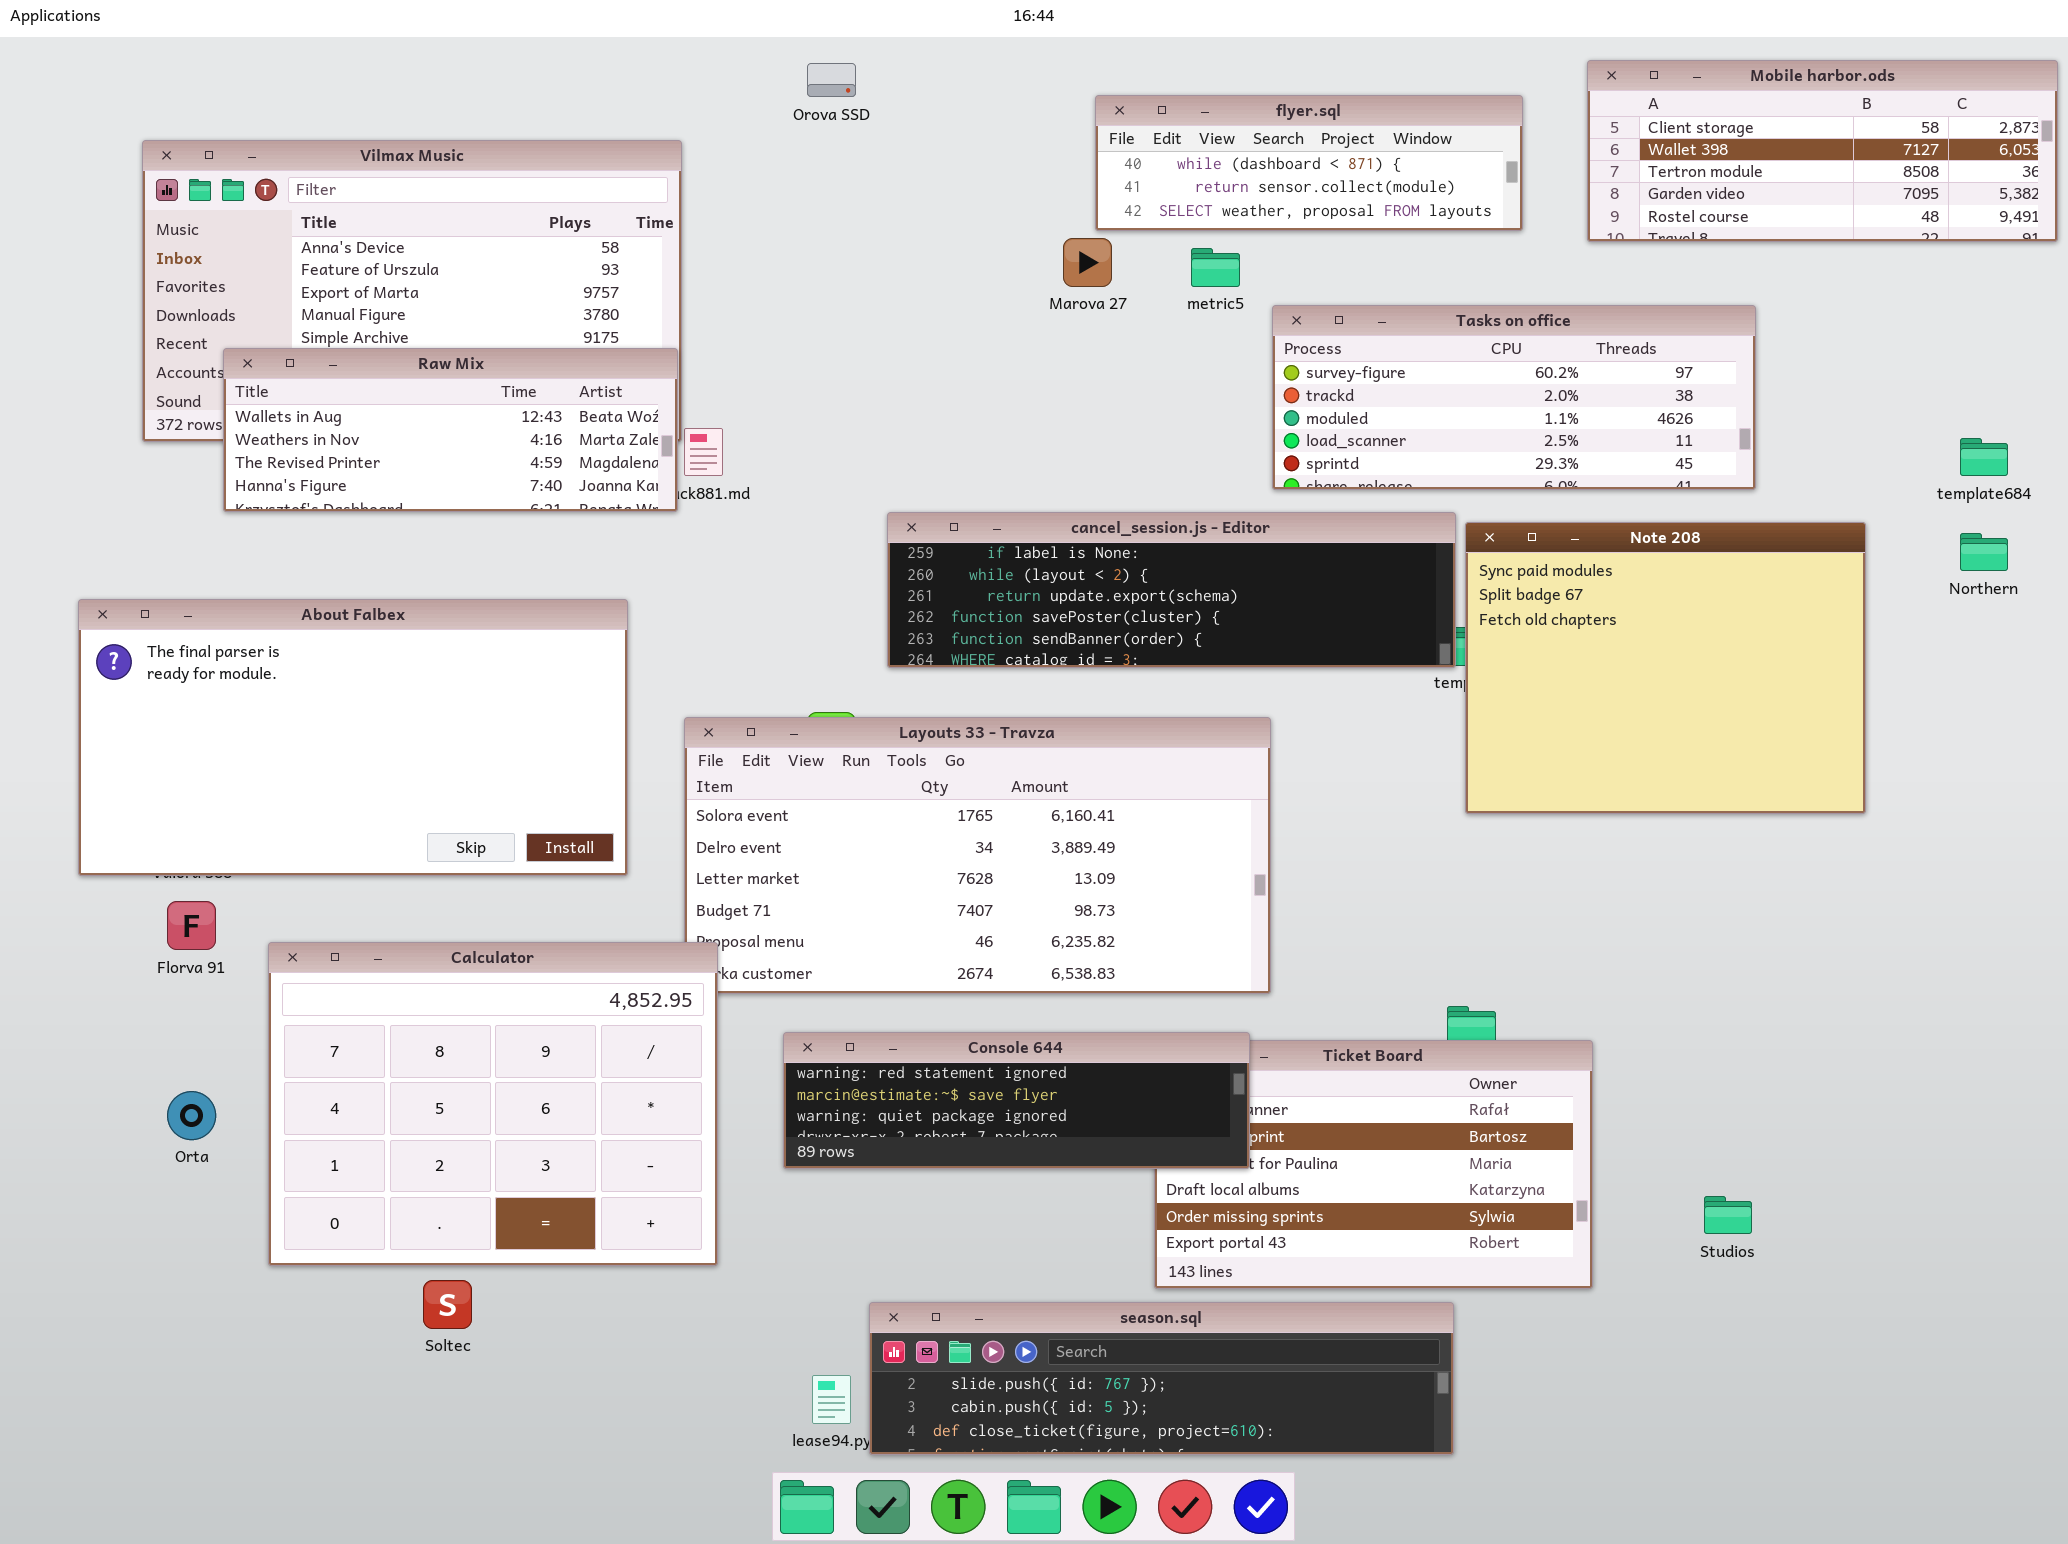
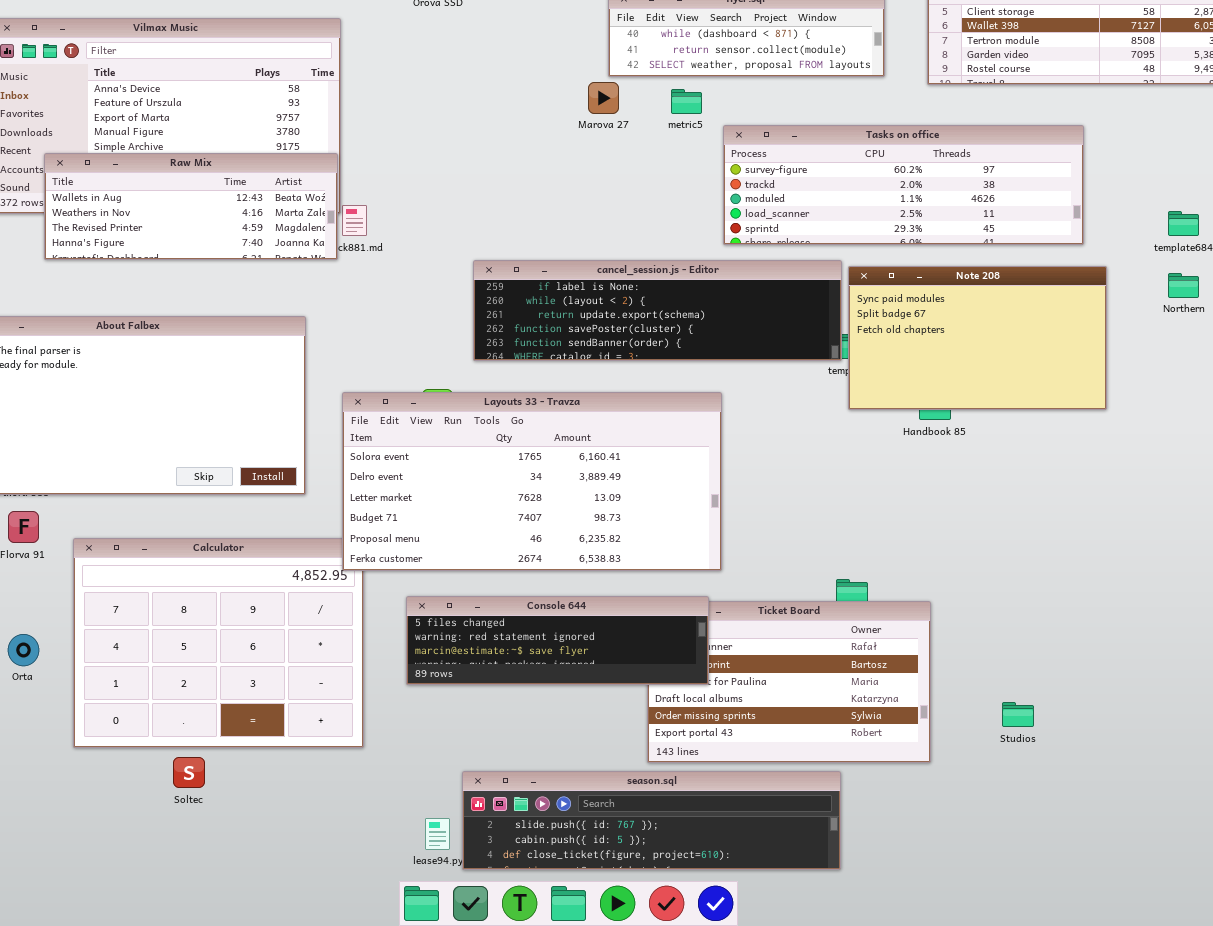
Tasks on office: [1272,305,1756,490] -> [723,125,1084,245], resized
Note 208: [1465,522,1866,814] -> [848,266,1107,410], resized
Layouts 33 - Travza: [684,717,1271,994] -> [342,392,722,571], raised
Console 644: [783,1032,1250,1169] -> [406,596,709,685], scrolled up 1 row

